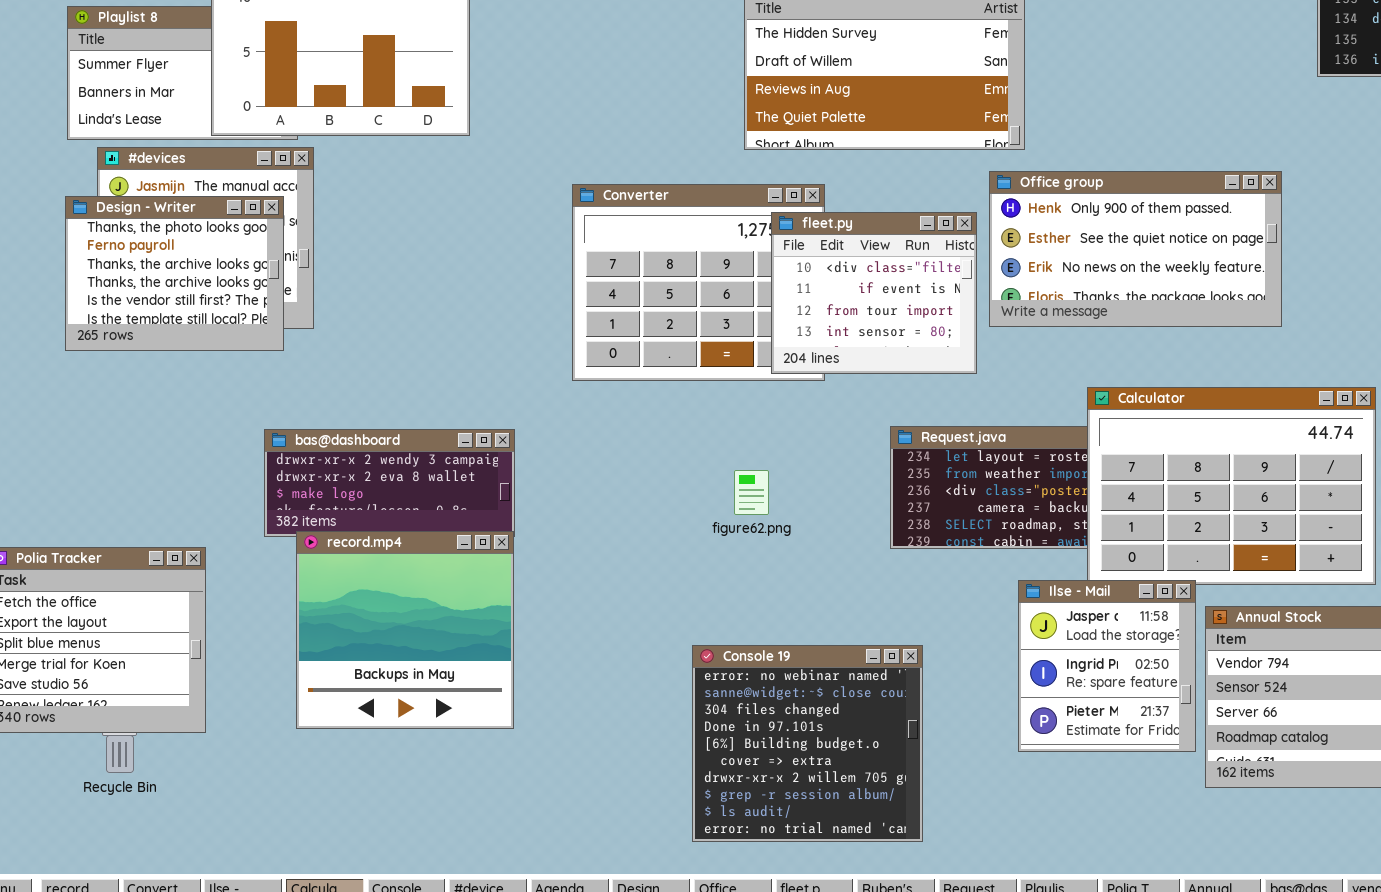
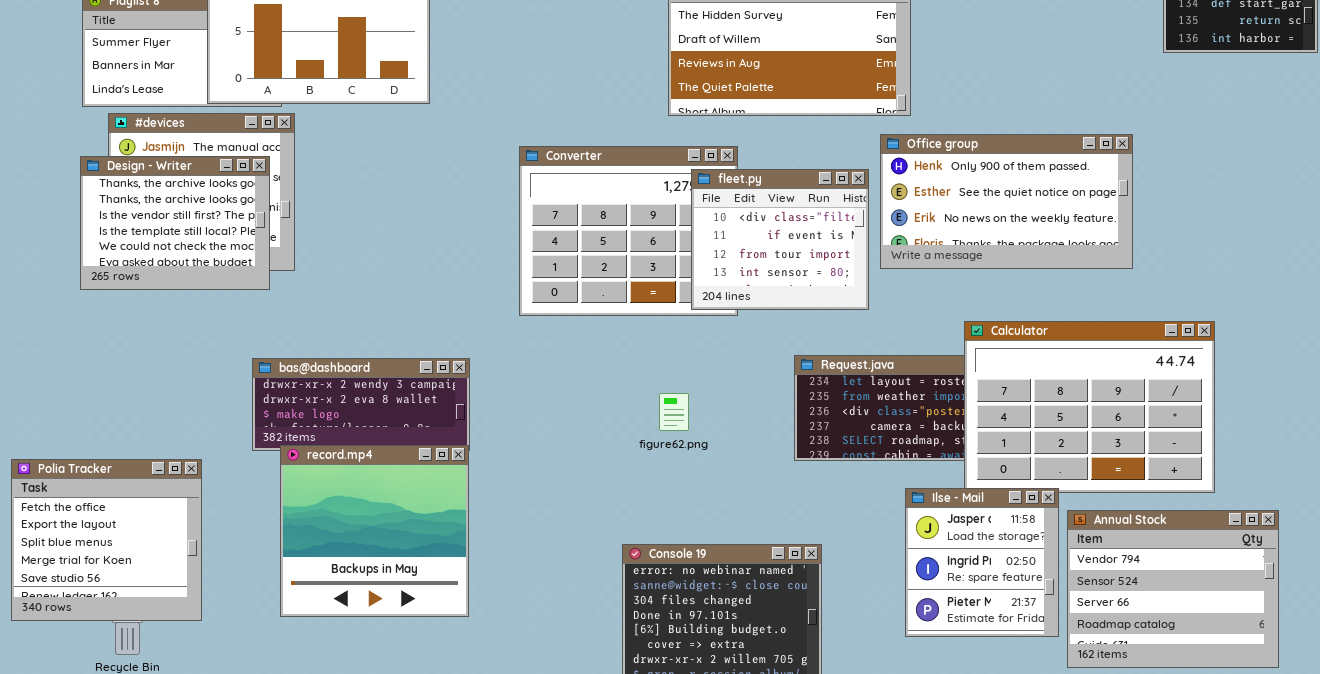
Design - Writer: [65,196,284,351] -> [80,156,270,290], scrolled down 2 rows

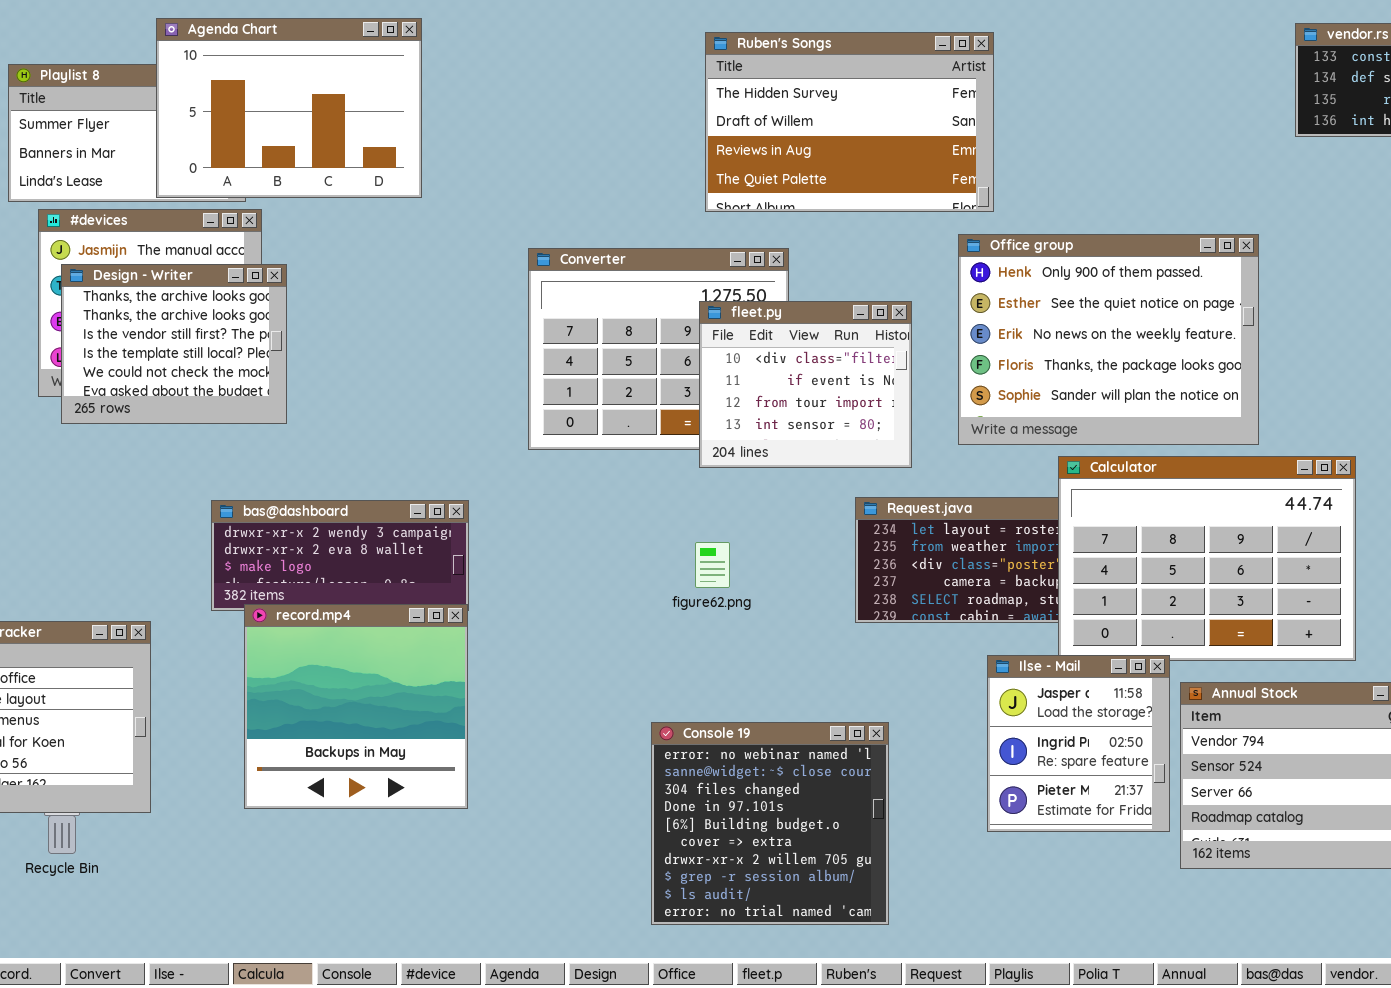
Office group: [880,134,1133,269] -> [958,234,1259,445], resized
Design - Writer: [80,156,270,290] -> [61,264,287,424], moved
fleet.py: [691,169,869,310] -> [699,301,912,468], moved

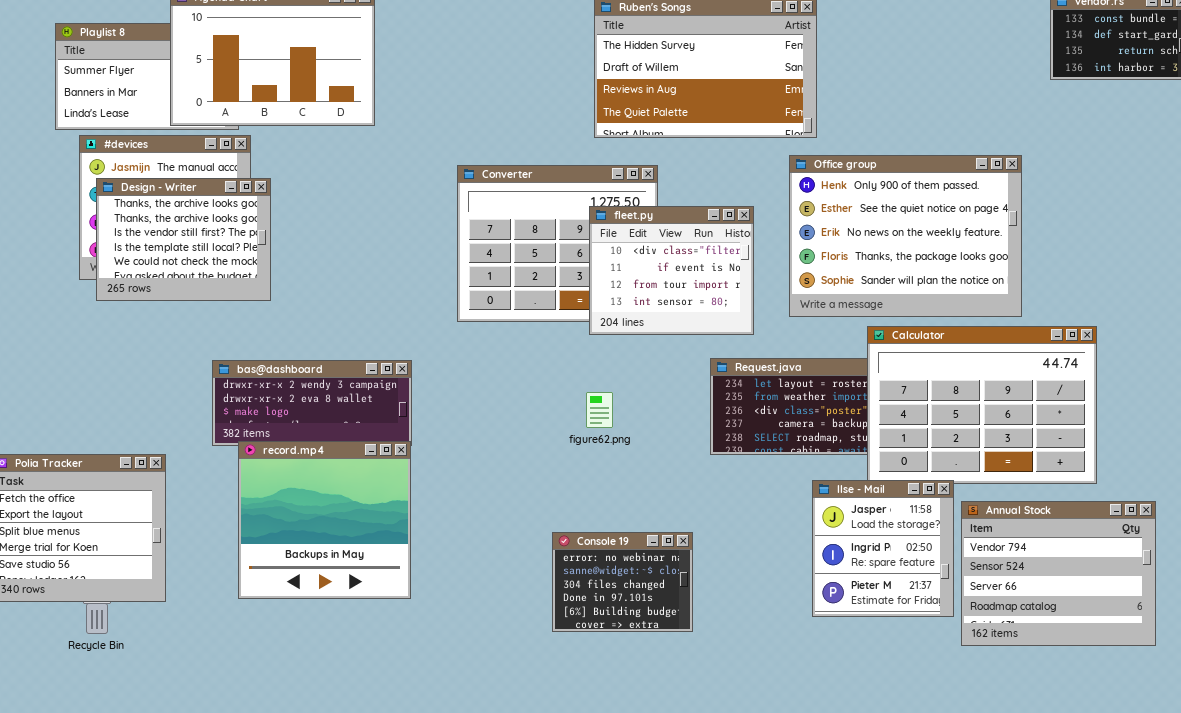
Console 19: [651,722,889,925] -> [552,532,693,632], resized

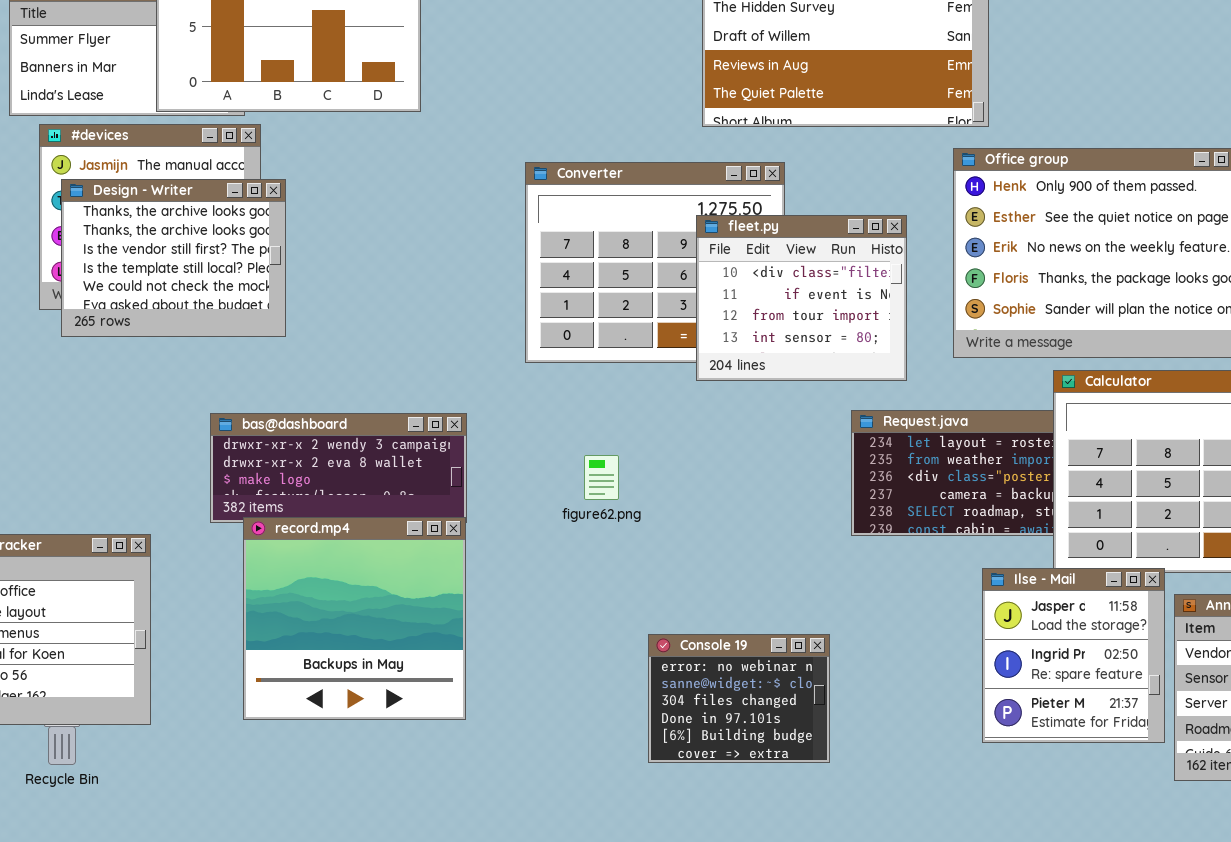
figure62.png: [586,392,613,428] -> [584,455,619,500], moved

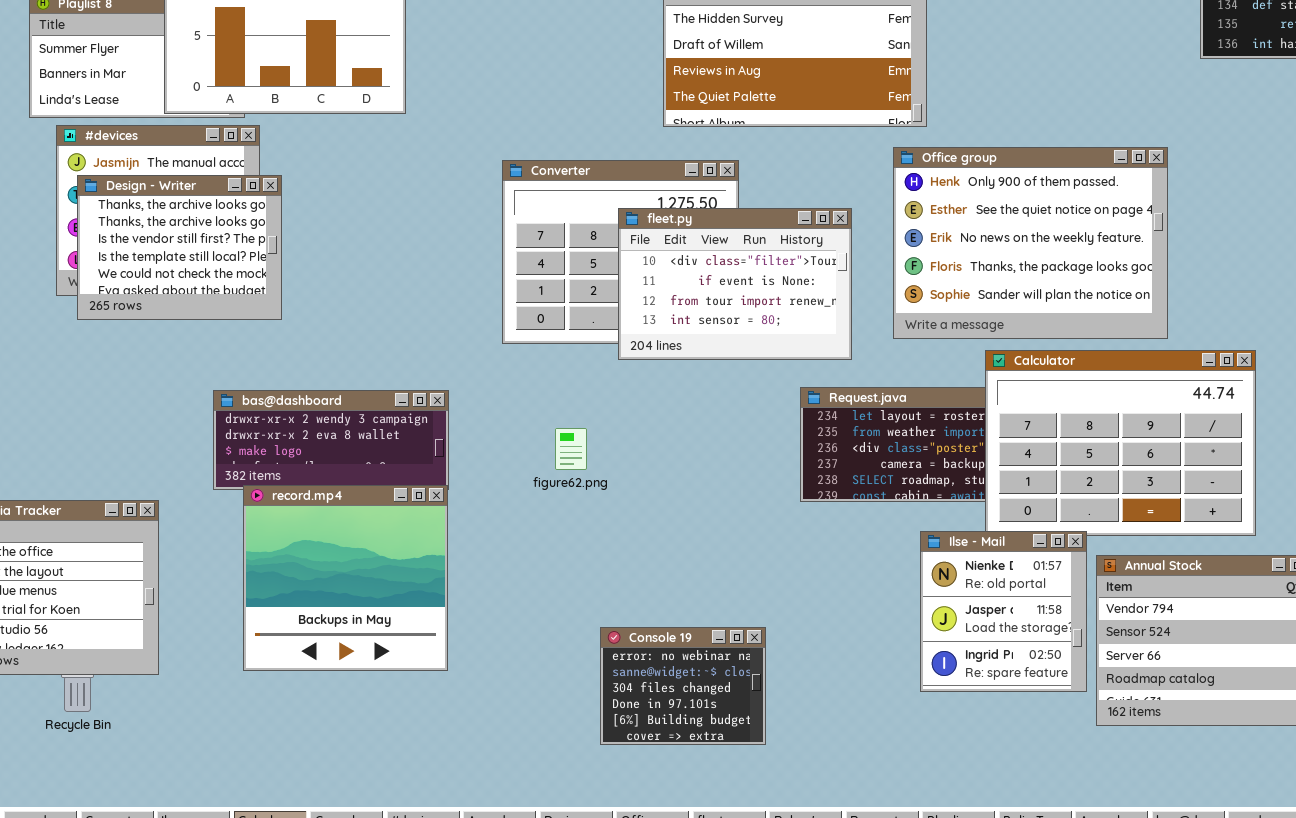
fleet.py: [696,215,907,381] -> [618,208,852,360], resized
Ilse - Mail: [982,568,1165,743] -> [920,531,1087,692], scrolled up 1 row
Console 19: [648,634,830,763] -> [600,627,766,745], moved

